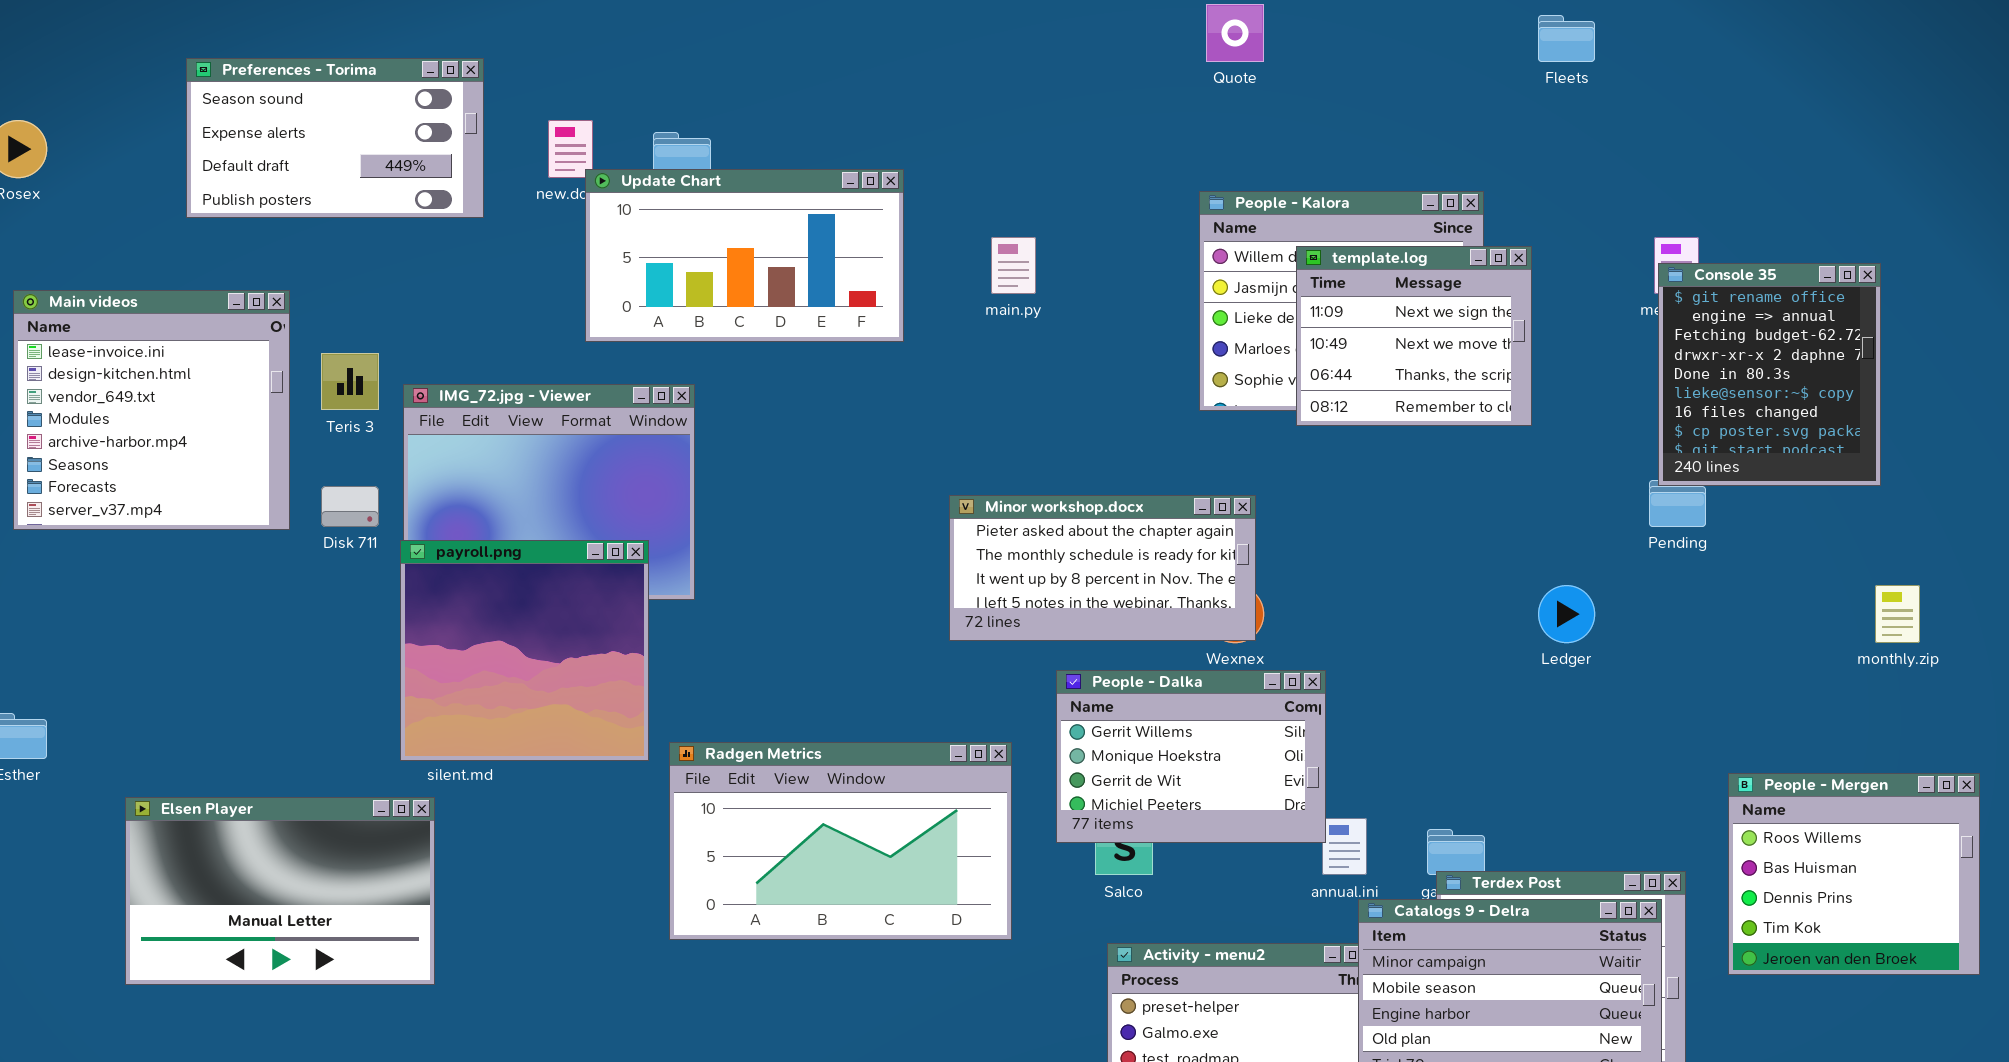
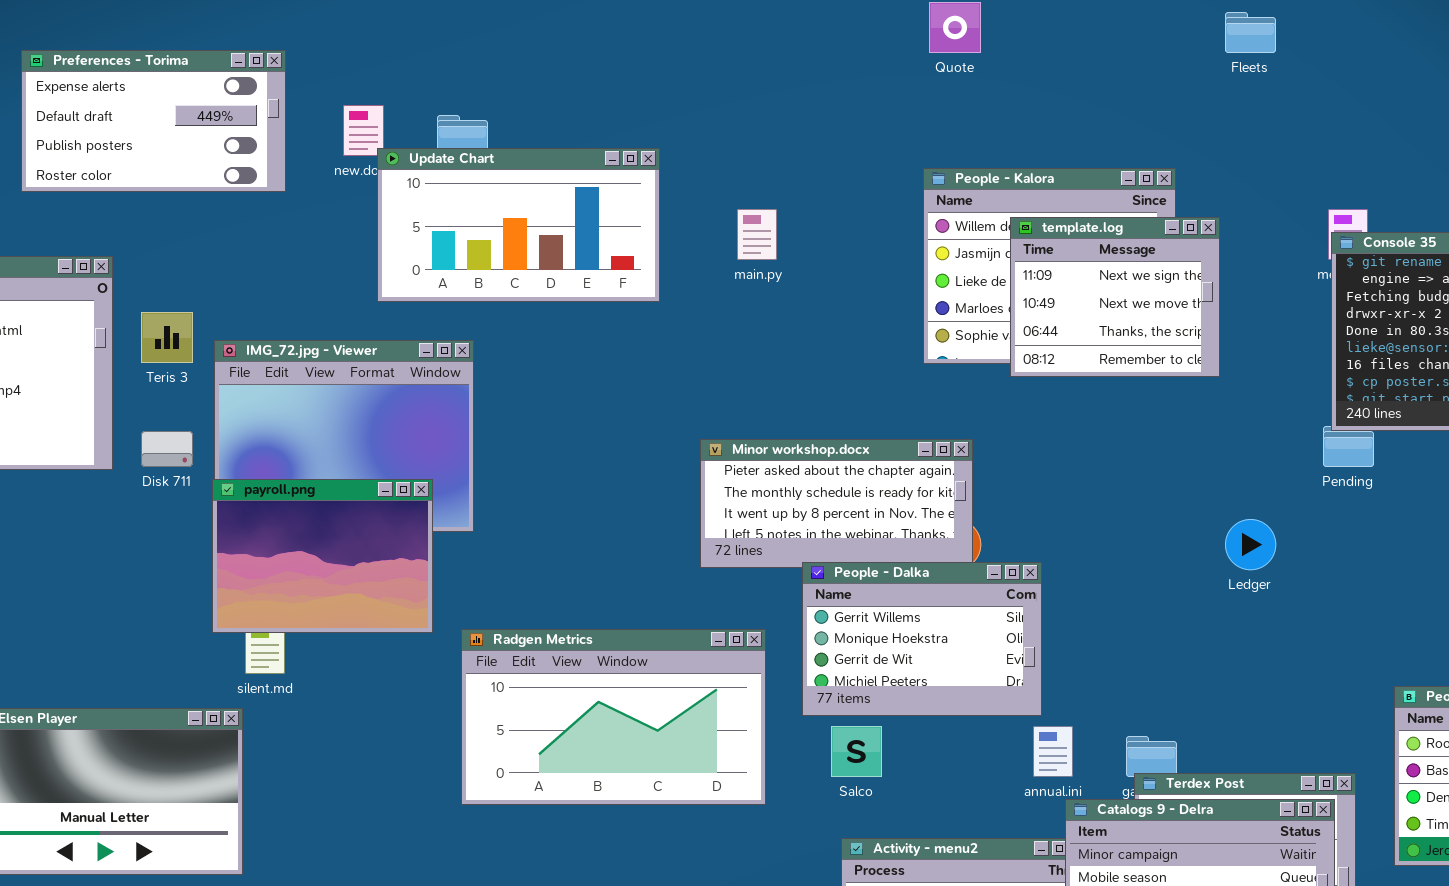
Preferences - Torima: [186,58,484,218] -> [21,50,286,192], scrolled down 1 row
payroll.png: [400,540,649,761] -> [212,479,433,633], resized
People - Dalka: [1056,670,1326,843] -> [802,562,1042,716], moved
Radgen Metrics: [669,742,1012,940] -> [461,629,766,805], moved

